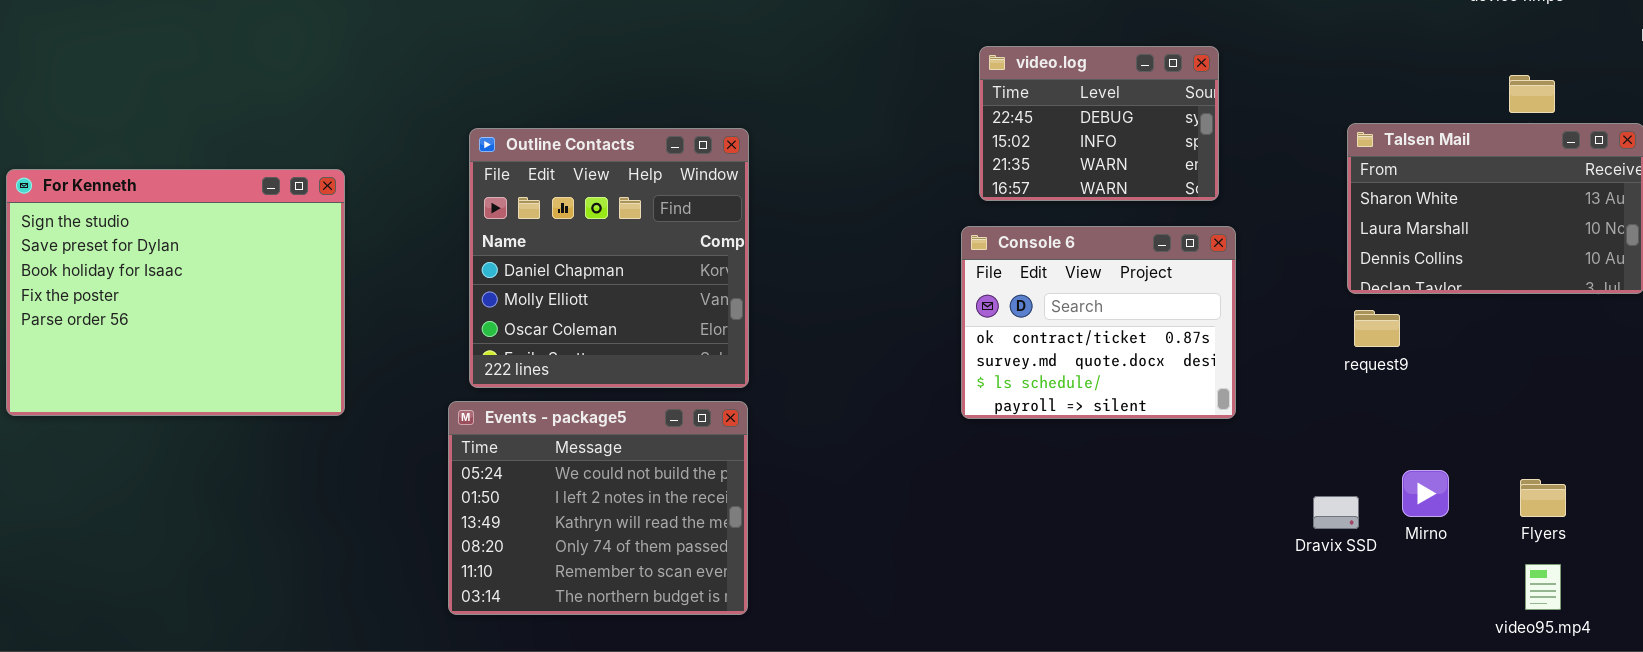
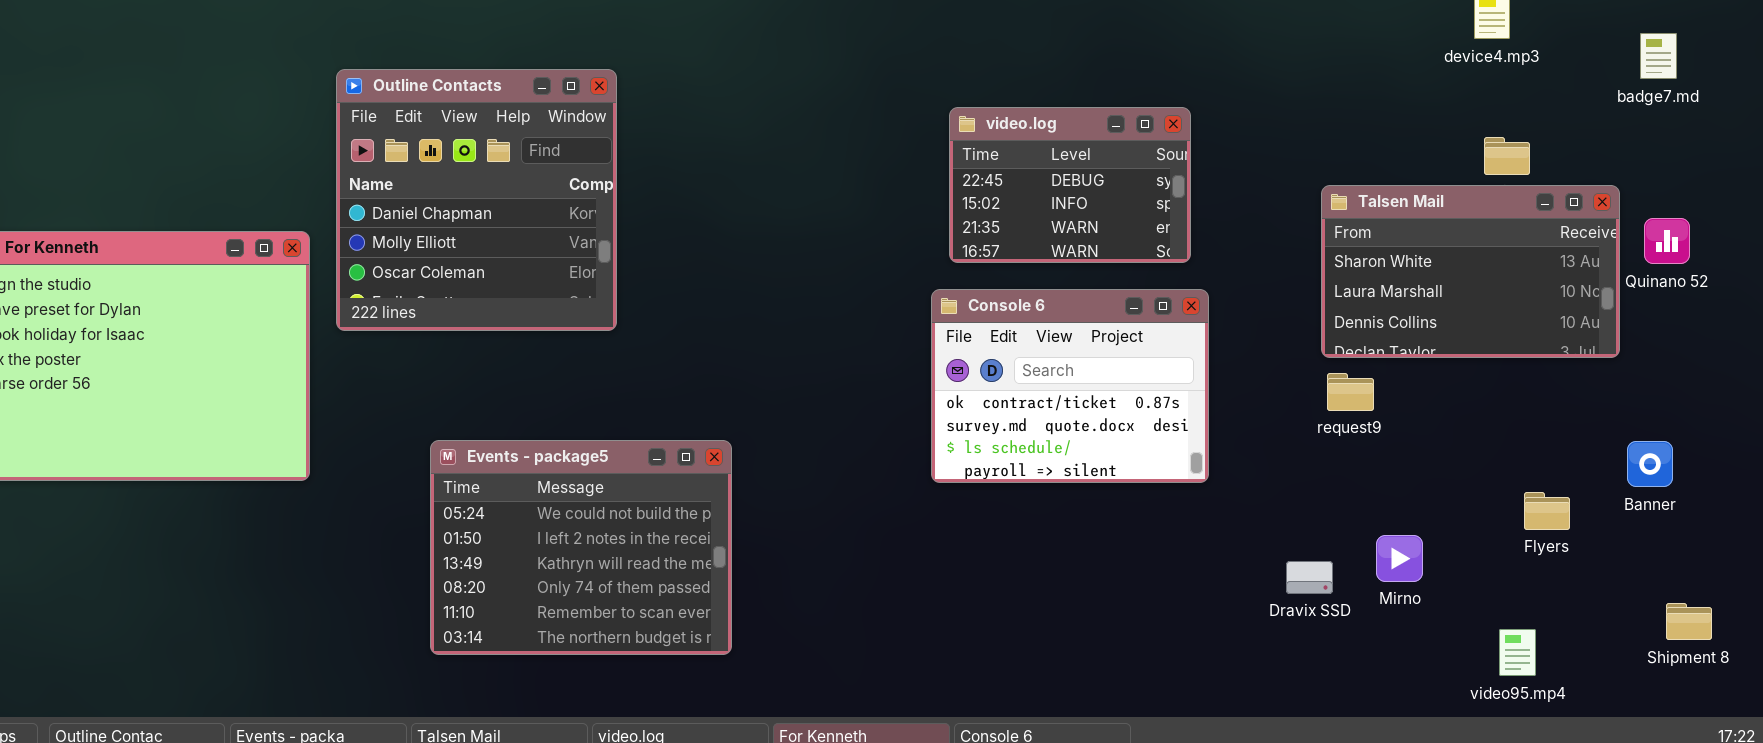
Outline Contacts: [469,128,749,388] -> [336,69,617,331], moved
Events - package5: [448,401,748,615] -> [430,440,732,655], moved
Flyers: [1520,479,1566,517] -> [1524,492,1570,530], moved

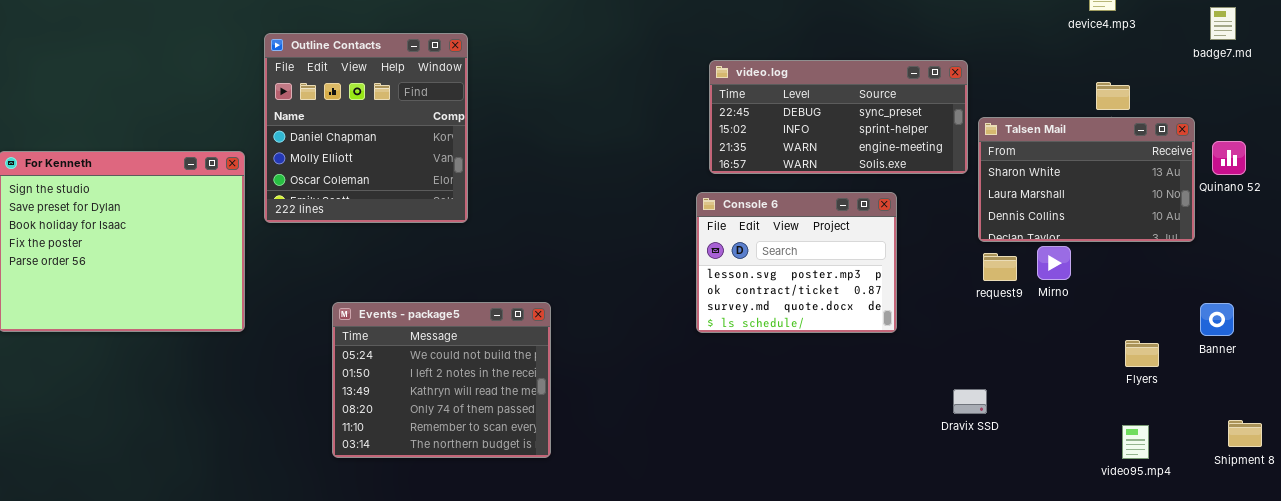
video.log: [949,107,1191,263] -> [709,60,968,174], resized
Console 6: [931,289,1209,483] -> [696,192,897,333], scrolled up 1 row
Mirno: [1376,535,1423,582] -> [1037,246,1071,280], moved
video95.mp4: [1499,629,1536,676] -> [1122,425,1149,459], moved

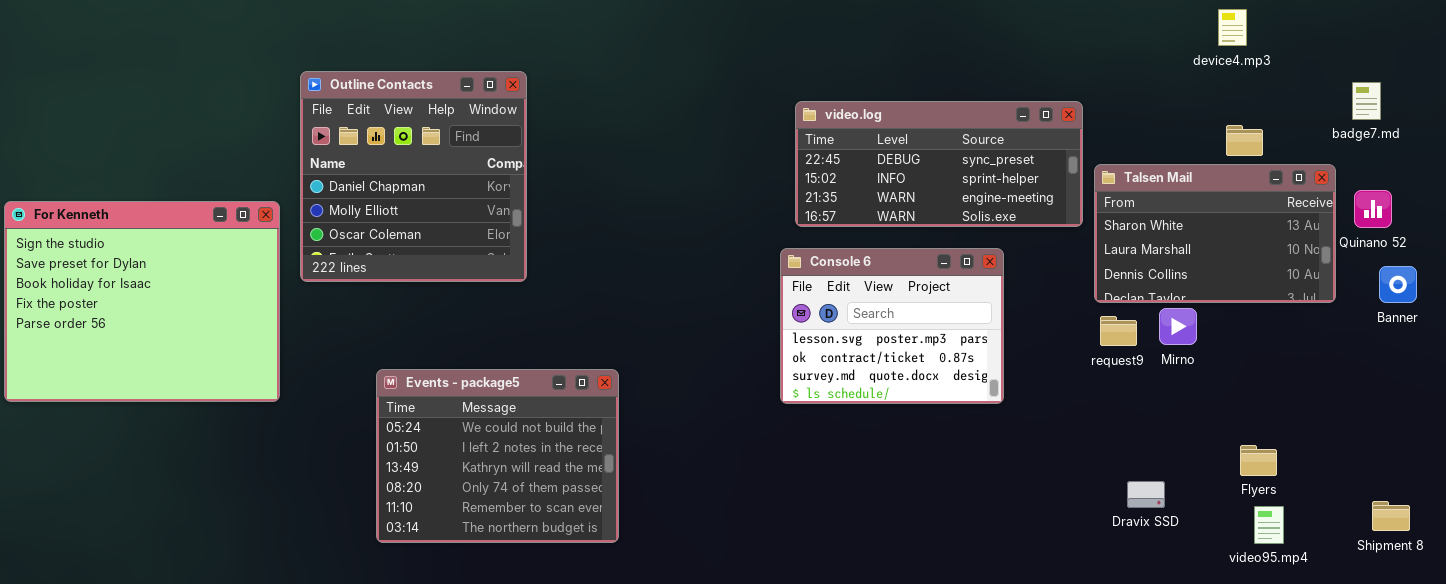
badge7.md: [1210,7,1236,40] -> [1352,82,1381,120], moved
Banner: [1200,303,1234,336] -> [1379,266,1417,303], moved
Flyers: [1125,340,1159,367] -> [1240,445,1277,476], moved
Dravix SSD: [953,389,987,414] -> [1127,481,1165,508], moved

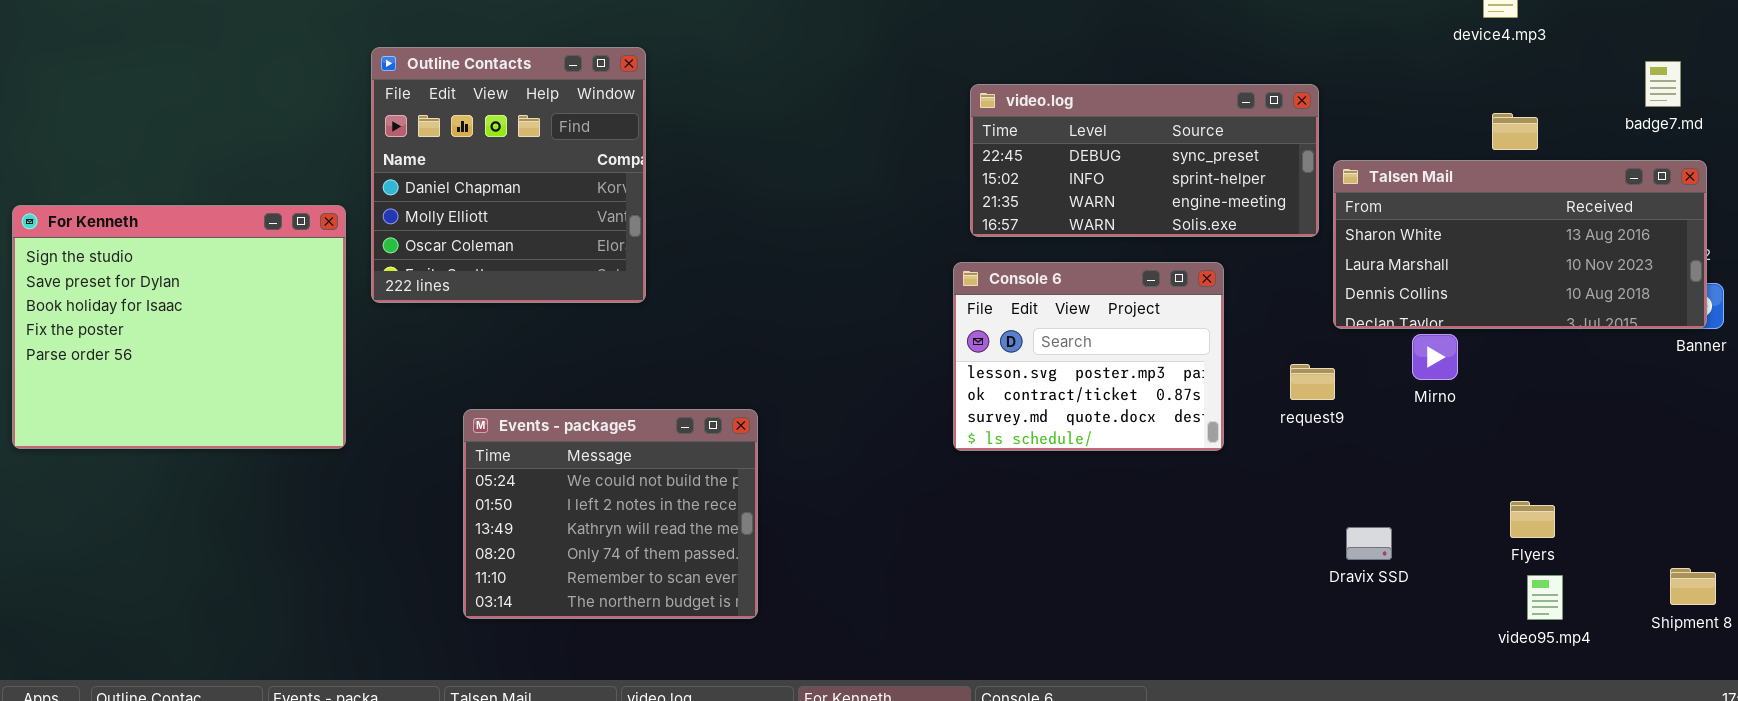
Talsen Mail: [1094,164,1336,303] -> [1333,160,1707,329], resized
request9: [1100,316,1137,346] -> [1290,364,1335,400], moved
Dravix SSD: [1127,481,1165,508] -> [1346,527,1392,560], moved

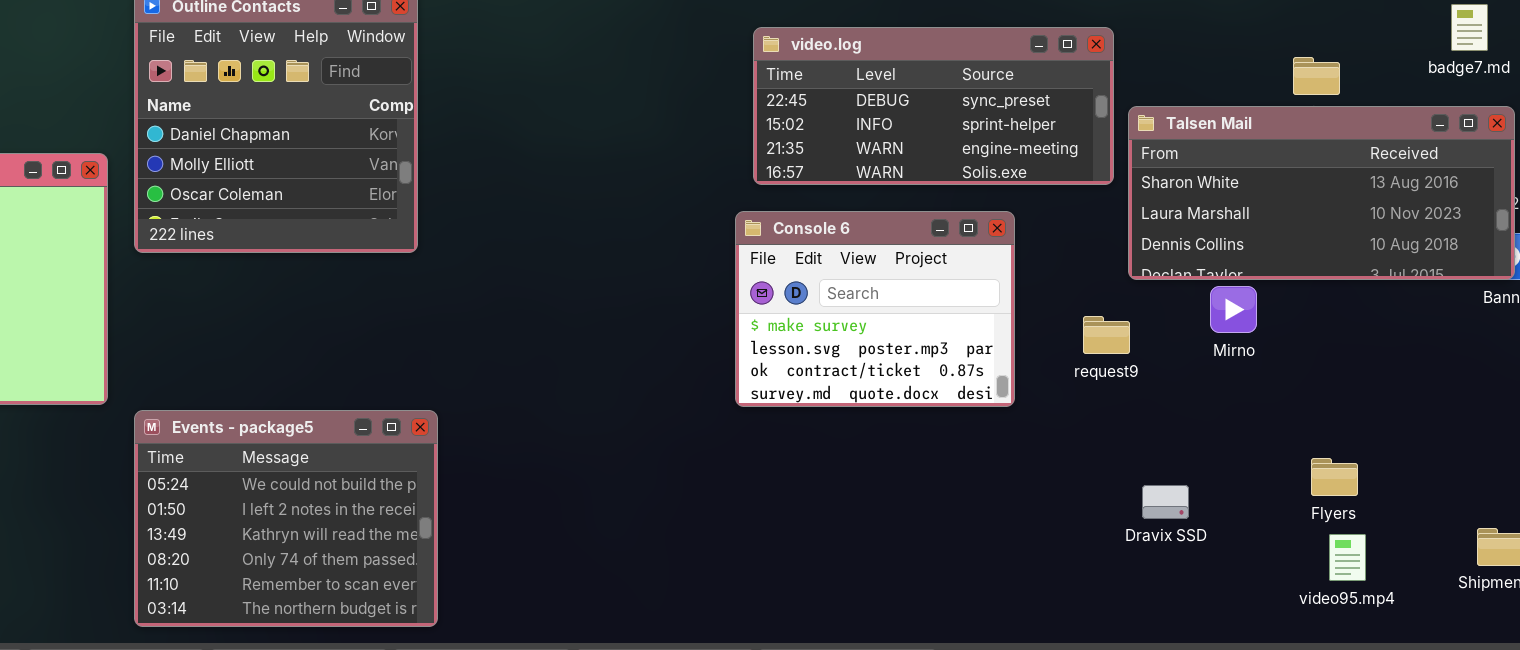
Console 6: [953,262,1224,451] -> [735,211,1015,407], scrolled up 1 row
Events - package5: [463,409,758,619] -> [134,410,438,627], moved

